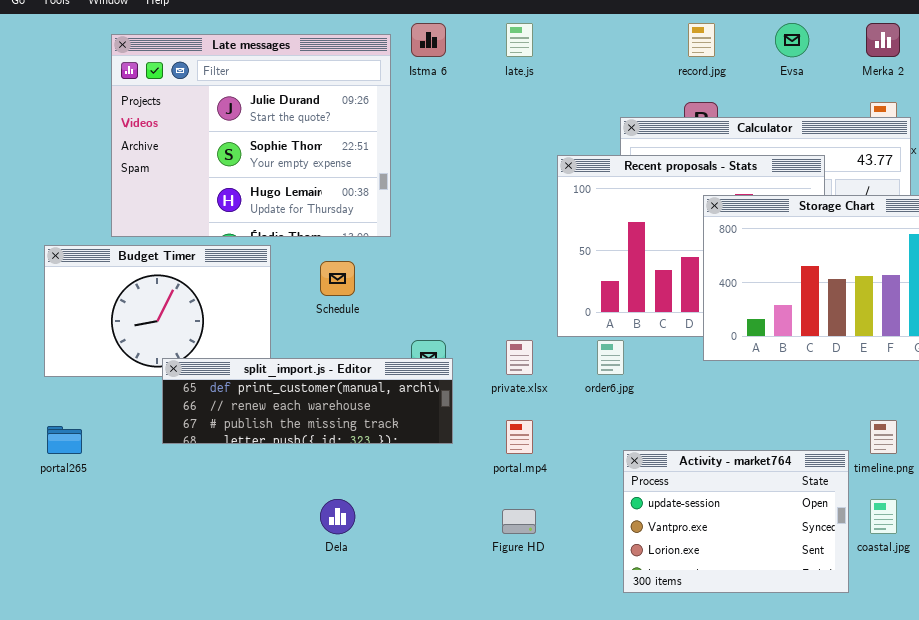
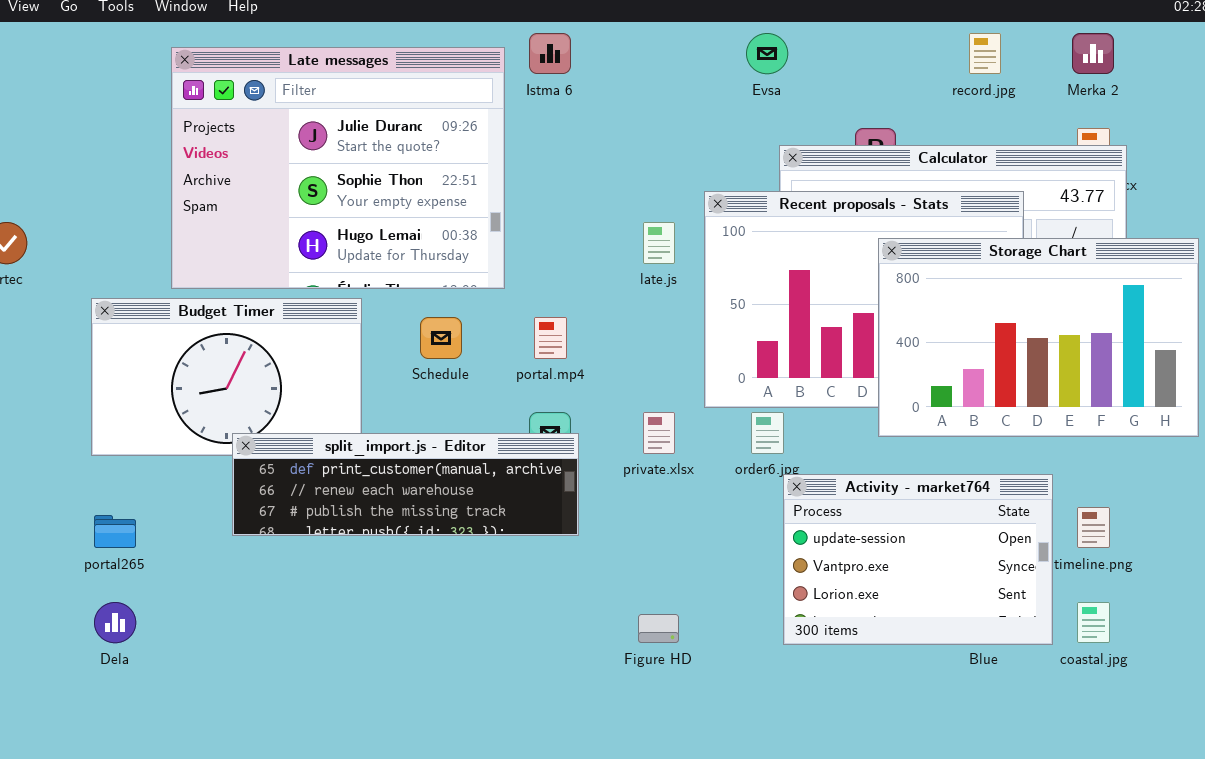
late.js: [506,23,533,57] -> [643,222,675,264], moved
record.jpg: [688,23,715,57] -> [969,33,1001,74], moved
Evsa: [775,23,809,57] -> [746,33,788,74], moved
portal.mp4: [506,420,533,454] -> [534,317,567,359], moved
Activity - market764: [623,450,849,593] -> [783,474,1053,645], moved
Dela: [320,499,355,534] -> [94,602,136,643], moved

